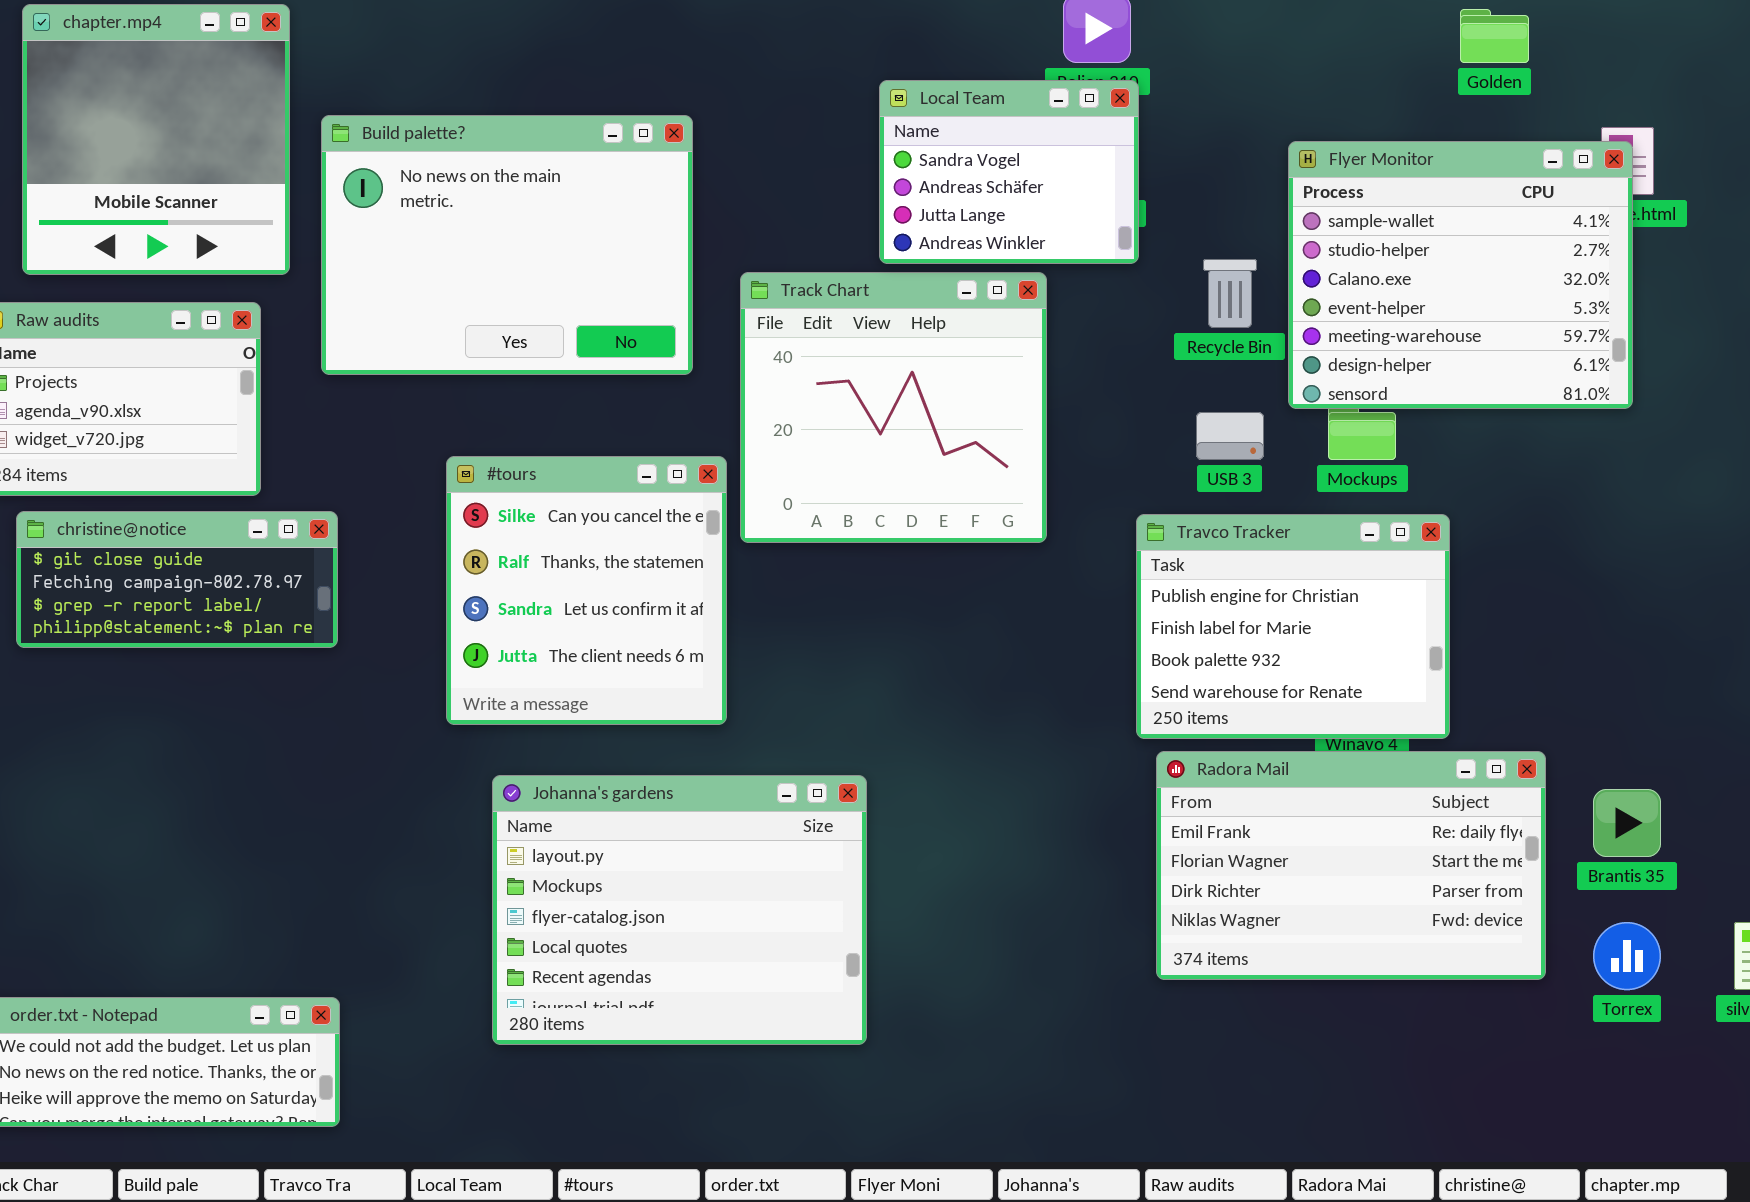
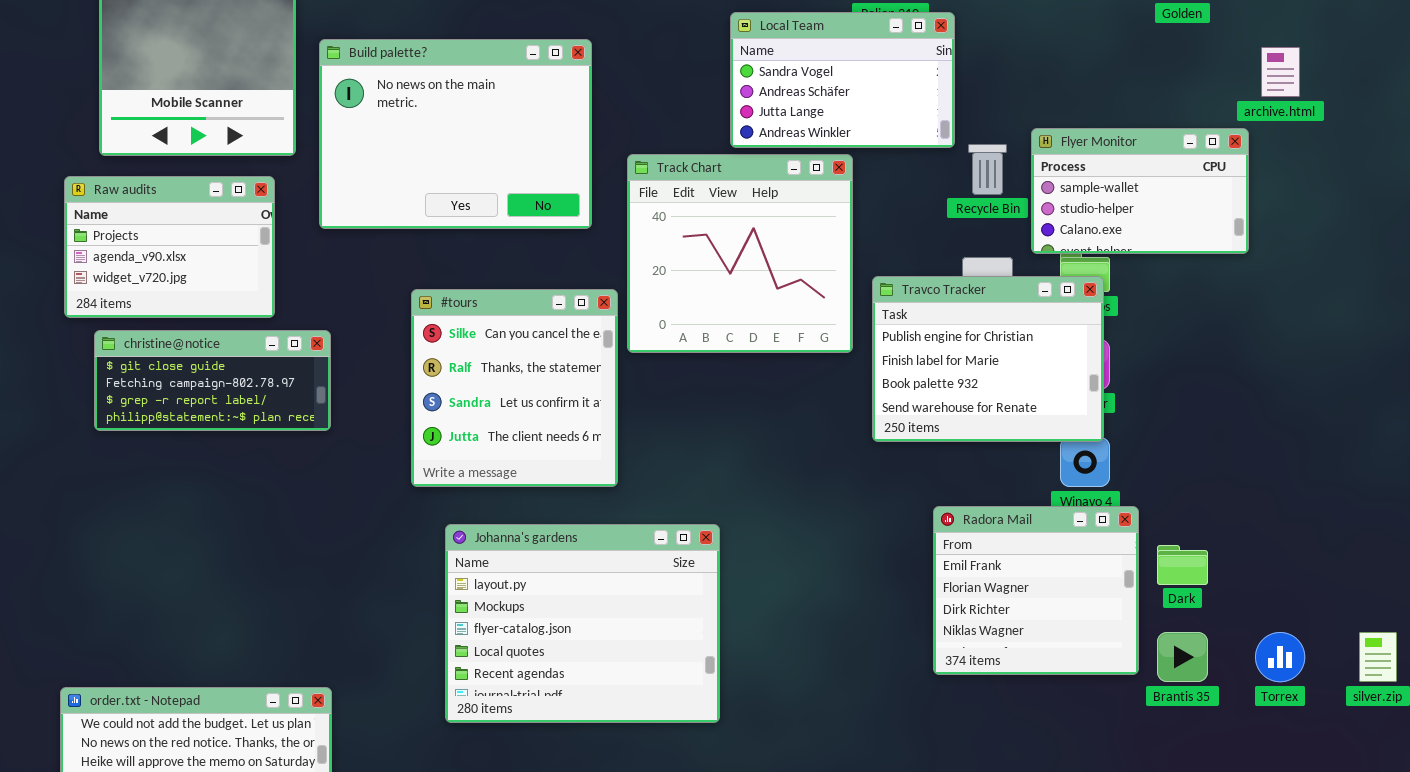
Local Team: [879,80,1139,264] -> [730,12,955,148], resized
Flyer Monitor: [1288,141,1633,409] -> [1031,128,1249,254], resized
Travco Tracker: [1136,514,1450,739] -> [872,276,1104,442], moved
Radora Mail: [1156,751,1546,980] -> [933,506,1139,675], resized
Brantis 35: [1593,789,1661,857] -> [1157,632,1208,682], moved

